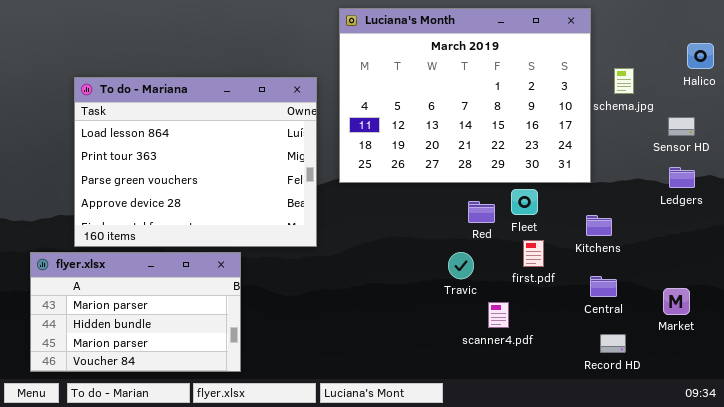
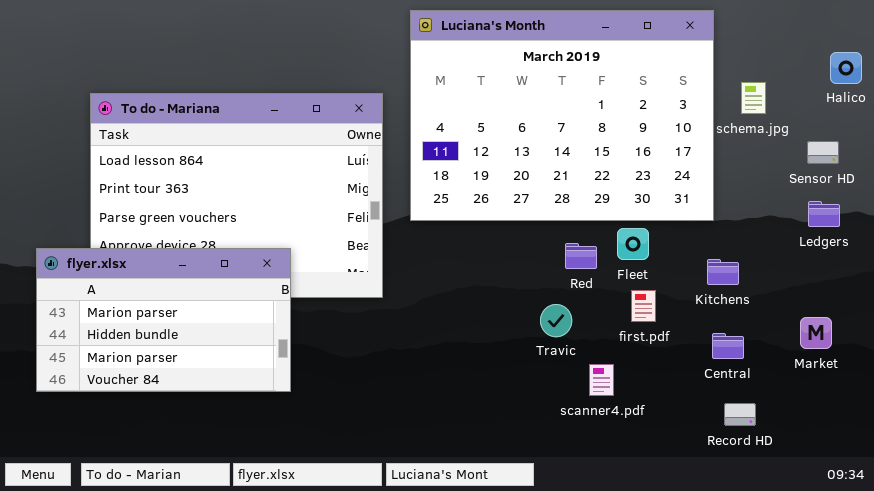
flyer.xlsx: [30,252,241,372] -> [36,248,291,392], moved
Market: [663,288,690,315] -> [800,317,832,349], moved

